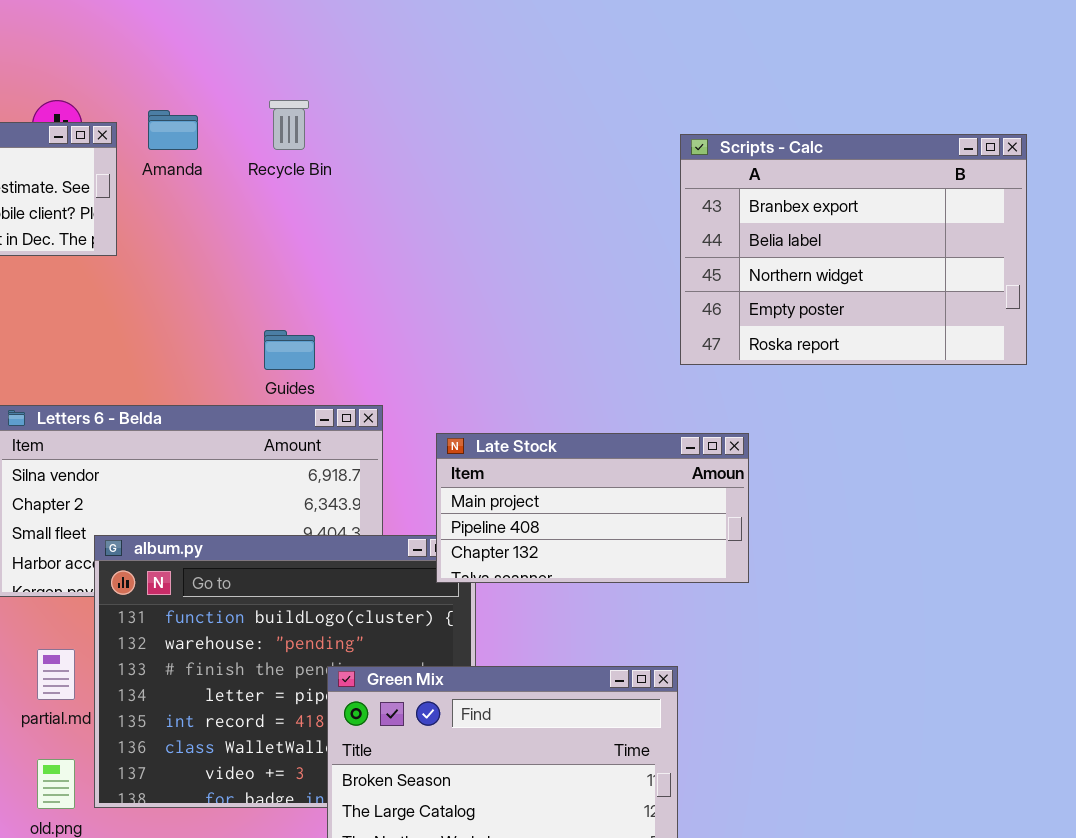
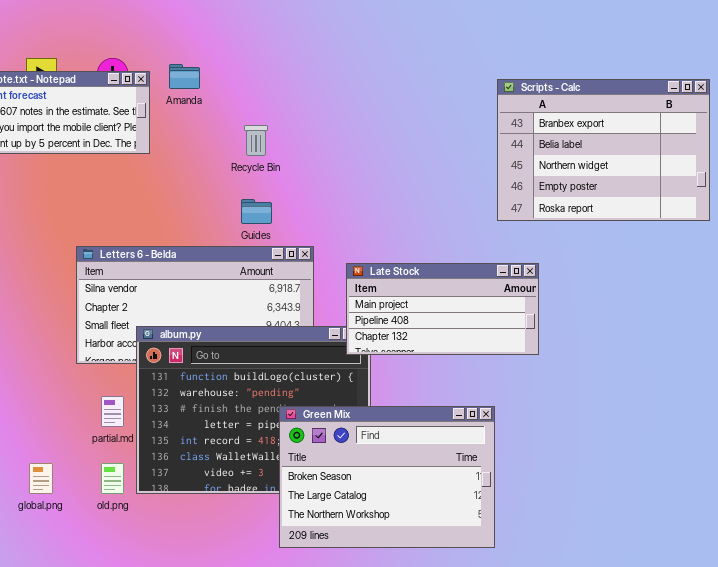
Recycle Bin: [269,100,309,150] -> [244,125,268,156], moved

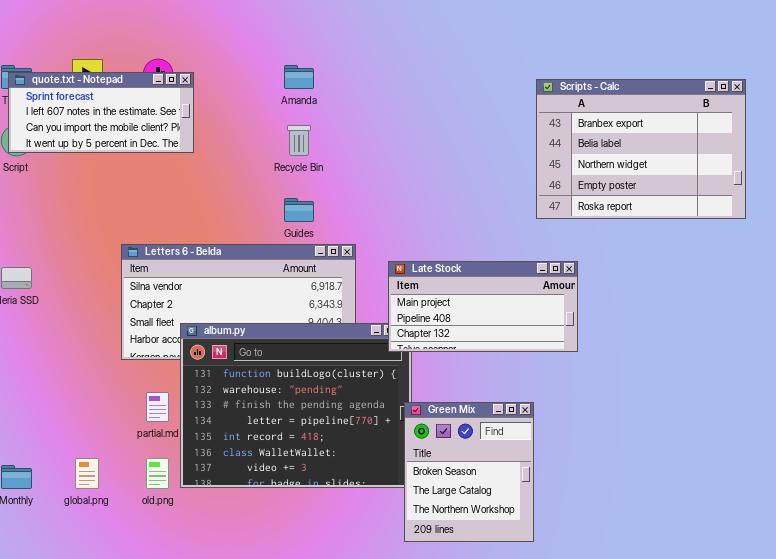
Amanda: [169,64,200,89] -> [284,65,314,89], moved
Green Mix: [279,406,495,548] -> [404,402,534,542], resized

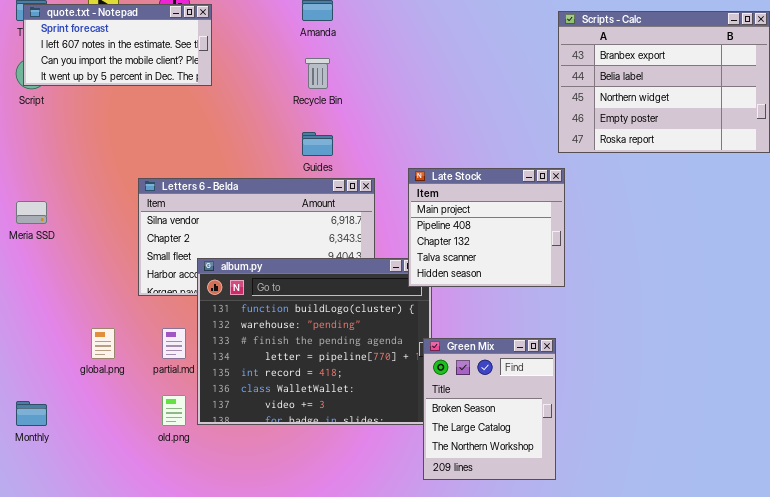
Late Stock: [388,261,578,352] -> [408,168,565,287], resized
global.png: [75,458,99,489] -> [91,328,115,359], moved

